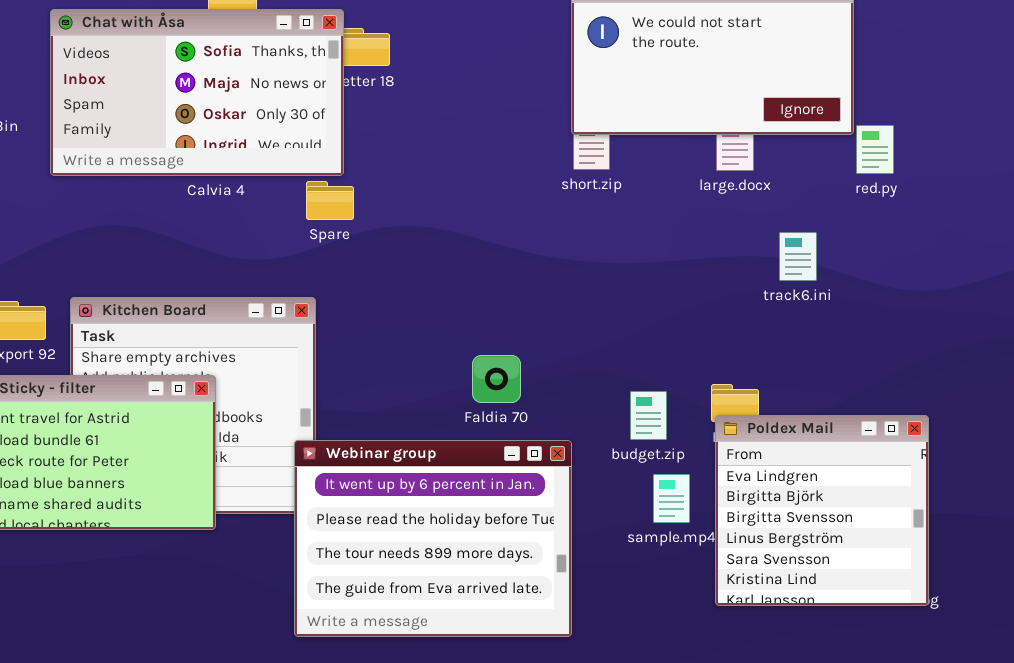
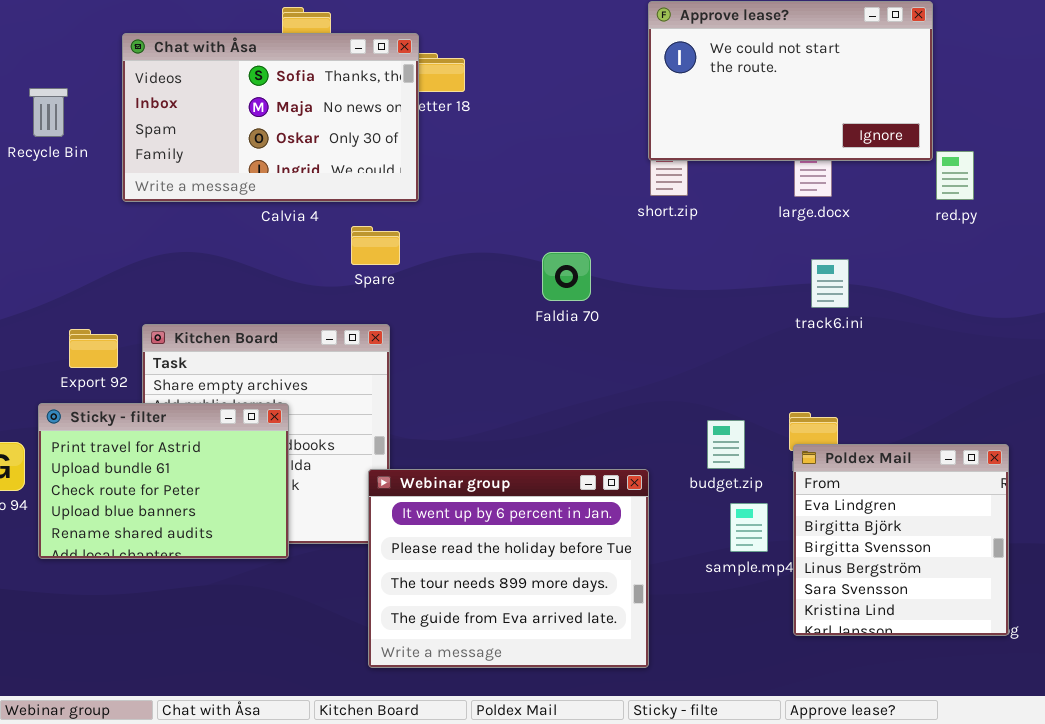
Spare: [306,181,354,220] -> [351,226,400,265], moved
track6.ini: [779,232,817,281] -> [811,259,849,308], moved
Faldia 70: [472,355,521,403] -> [542,252,591,301], moved

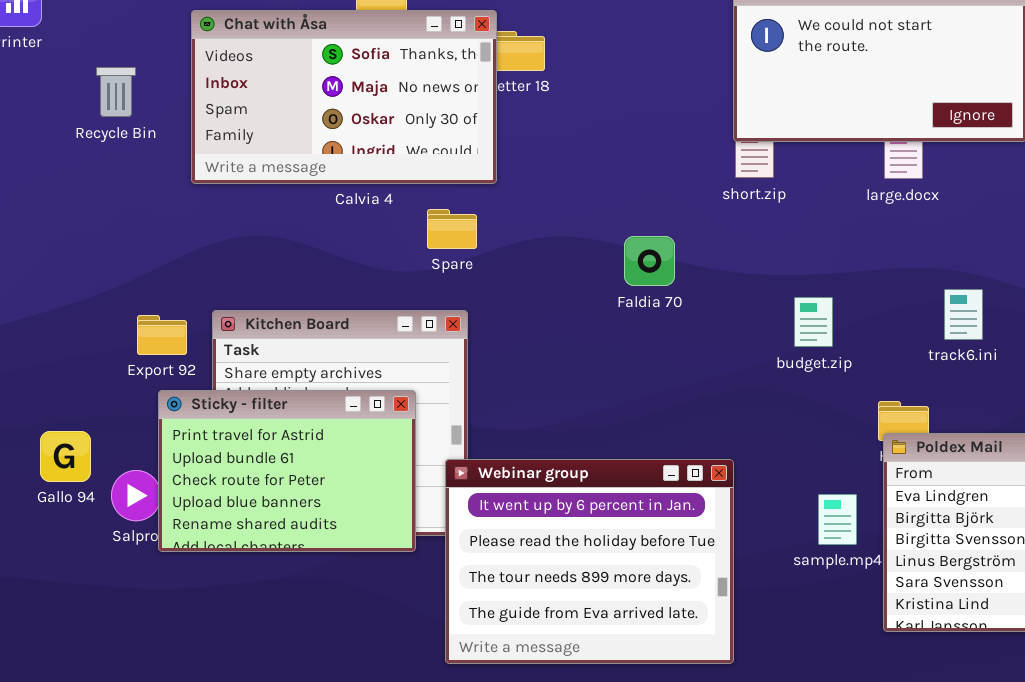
track6.ini: [811,259,849,308] -> [944,289,983,340], moved
Sticky - filter: [38,403,289,559] -> [158,390,416,552], moved
budget.zip: [707,420,745,469] -> [794,297,833,347], moved

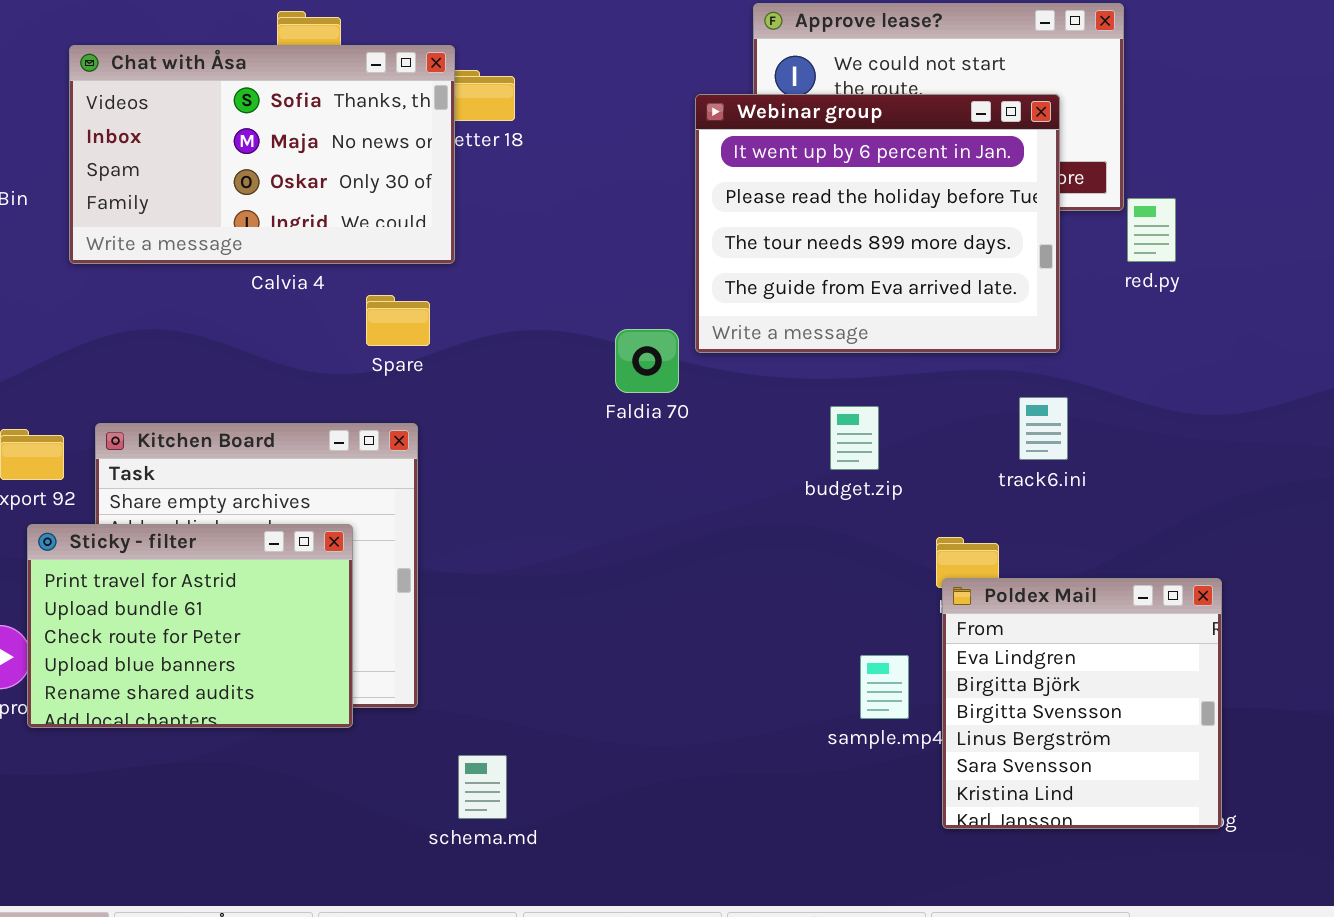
Webinar group: [445,459,734,664] -> [695,94,1060,353], moved

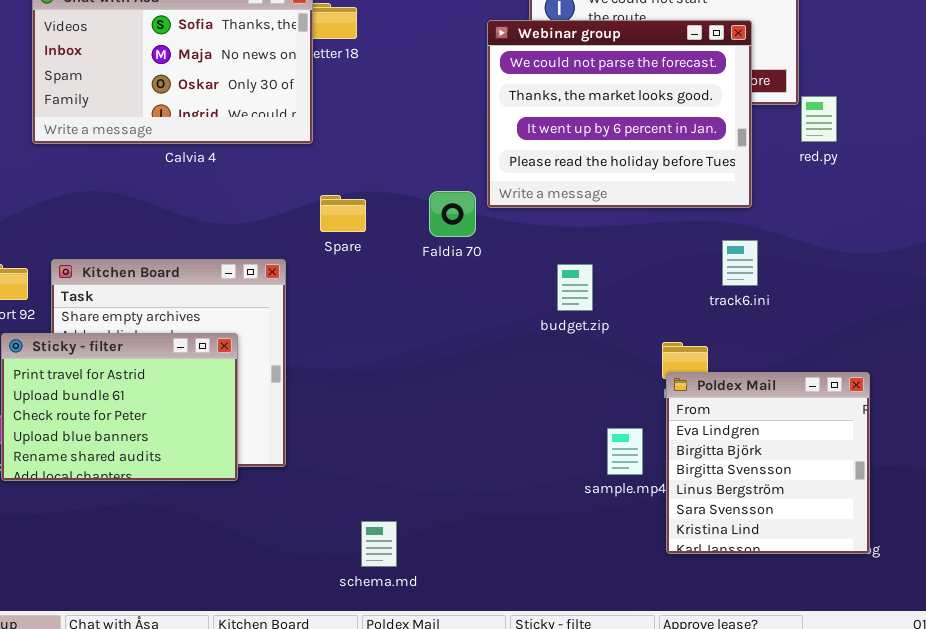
Webinar group: [695,94,1060,353] -> [487,20,752,208], scrolled up 2 rows
Spare: [366,295,430,346] -> [320,195,366,232], moved
budget.zip: [830,406,879,470] -> [557,264,593,311], moved
schema.md: [458,755,507,819] -> [361,521,397,567], moved

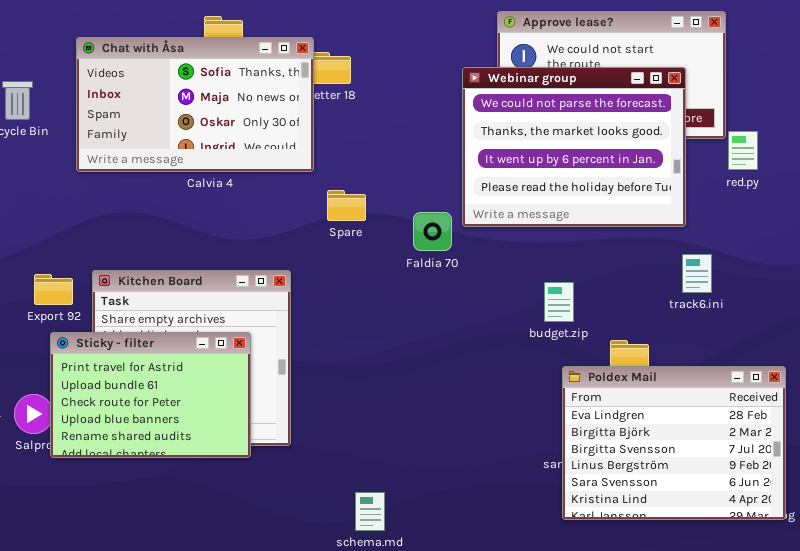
Spare: [320,195,366,232] -> [327,190,366,221], moved
track6.ini: [722,240,758,286] -> [682,254,712,293], moved
budget.zip: [557,264,593,311] -> [544,282,574,322], moved
Poldex Mail: [666,372,870,554] -> [562,366,786,520], resized

